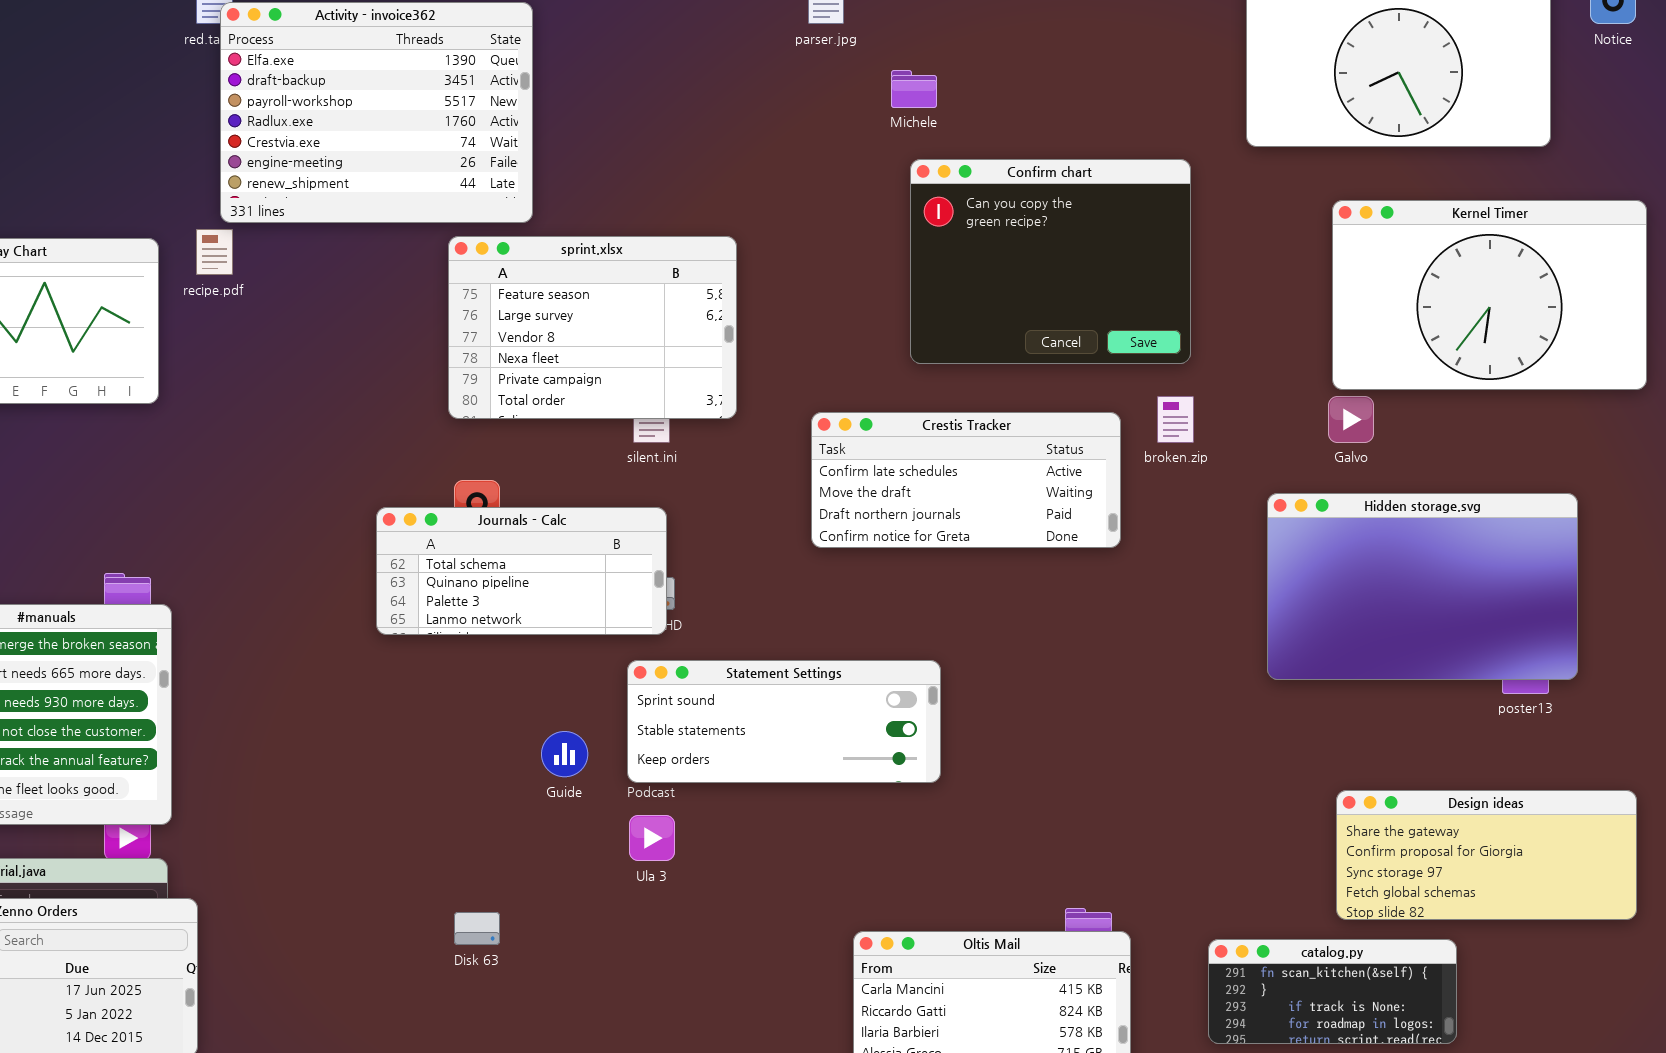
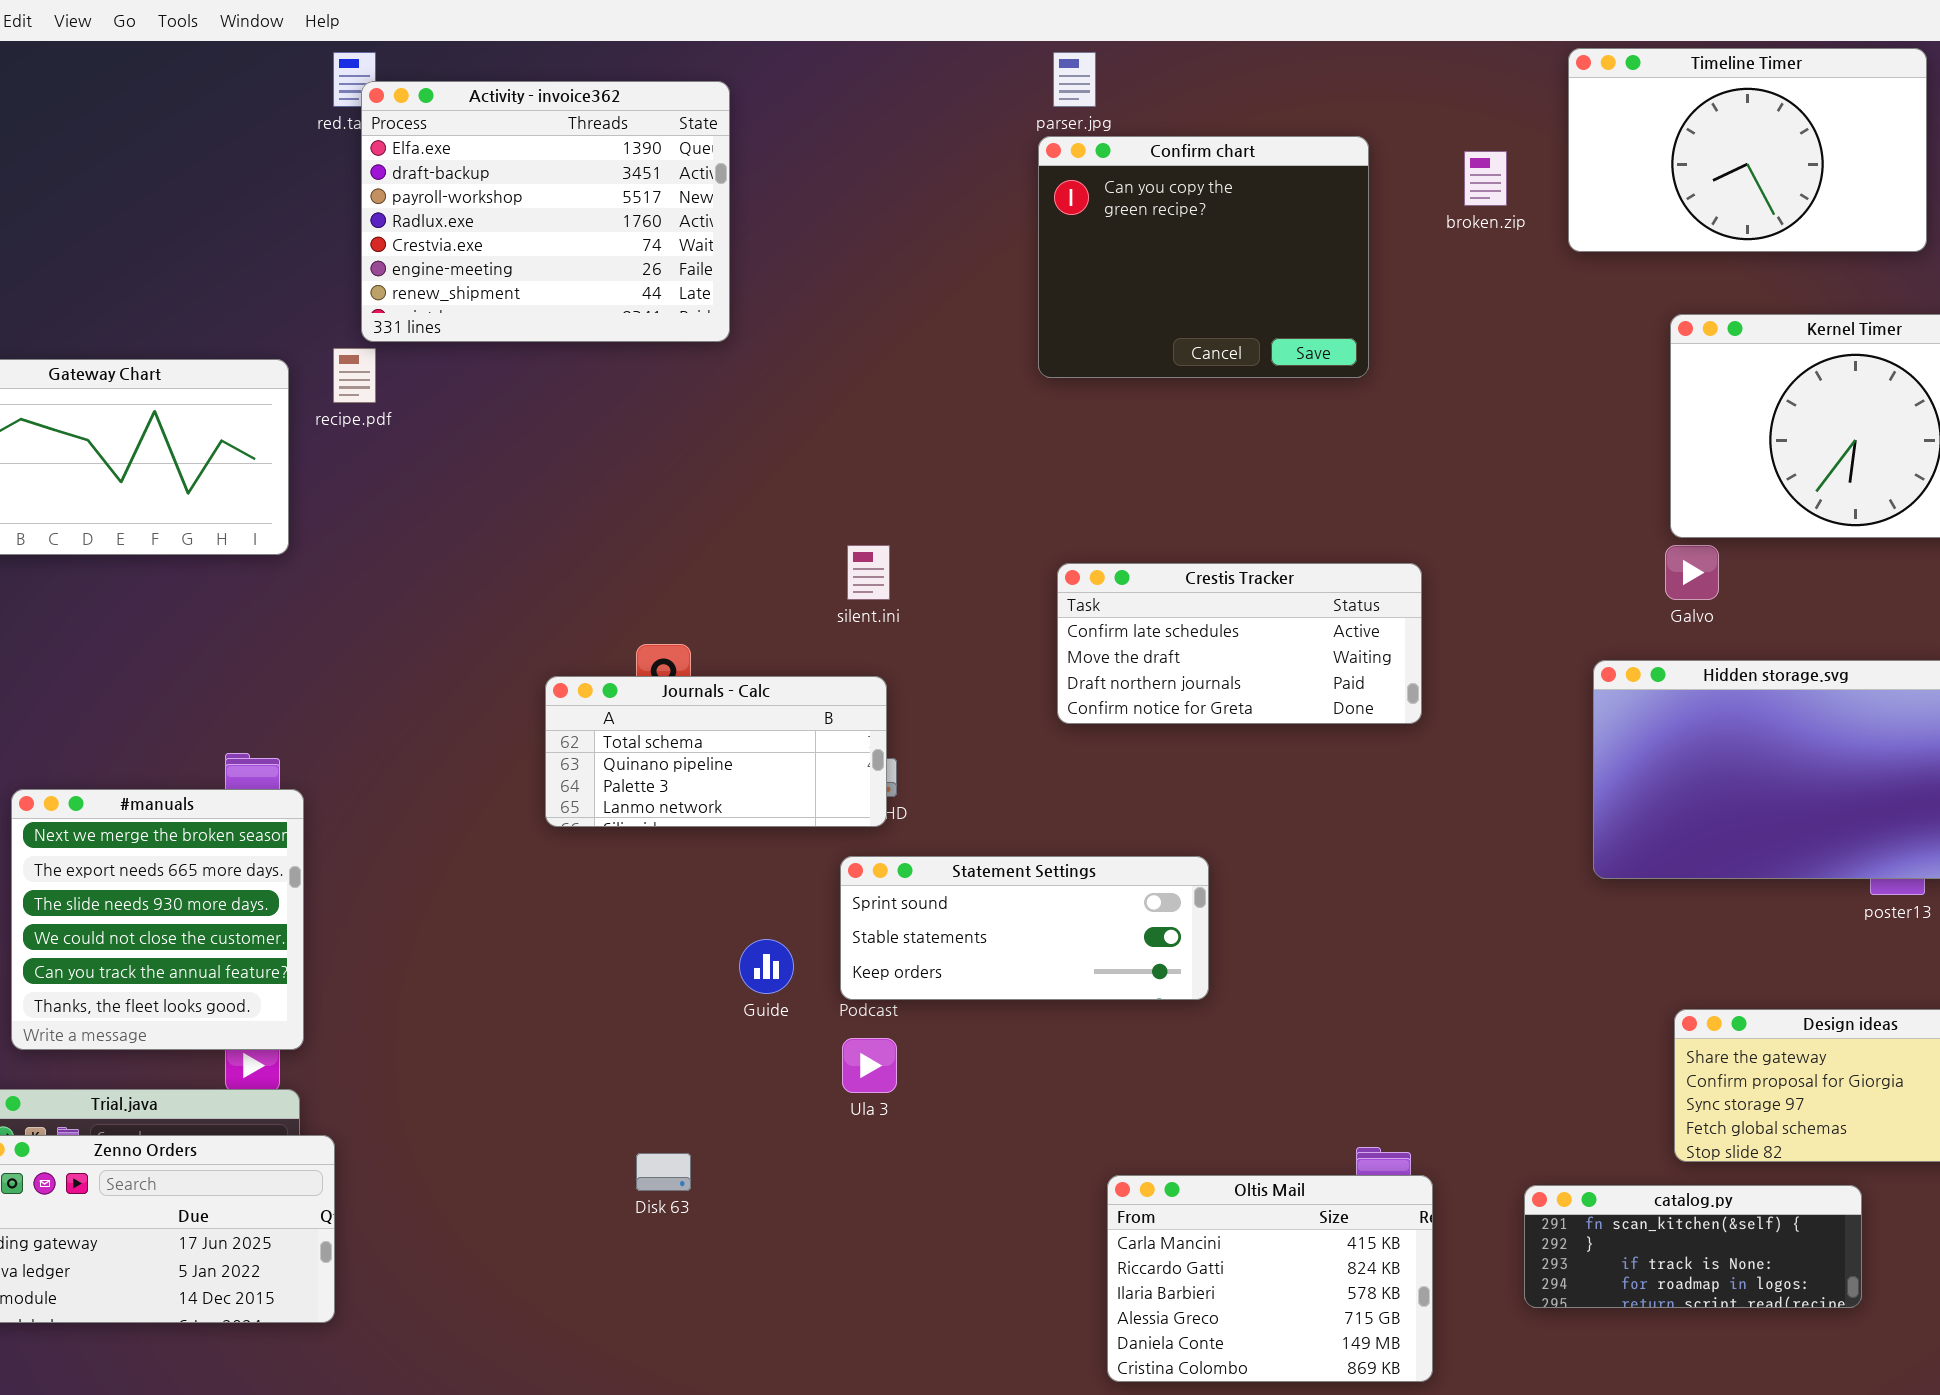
Confirm chart: [910,159,1191,364] -> [1038,136,1369,378], moved
sprint.xlsx: [448,236,737,419] -> none, closed
broken.zip: [1157,396,1194,443] -> [1464,151,1507,206], moved
catalog.py: [1208,939,1457,1044] -> [1524,1185,1862,1308], resized

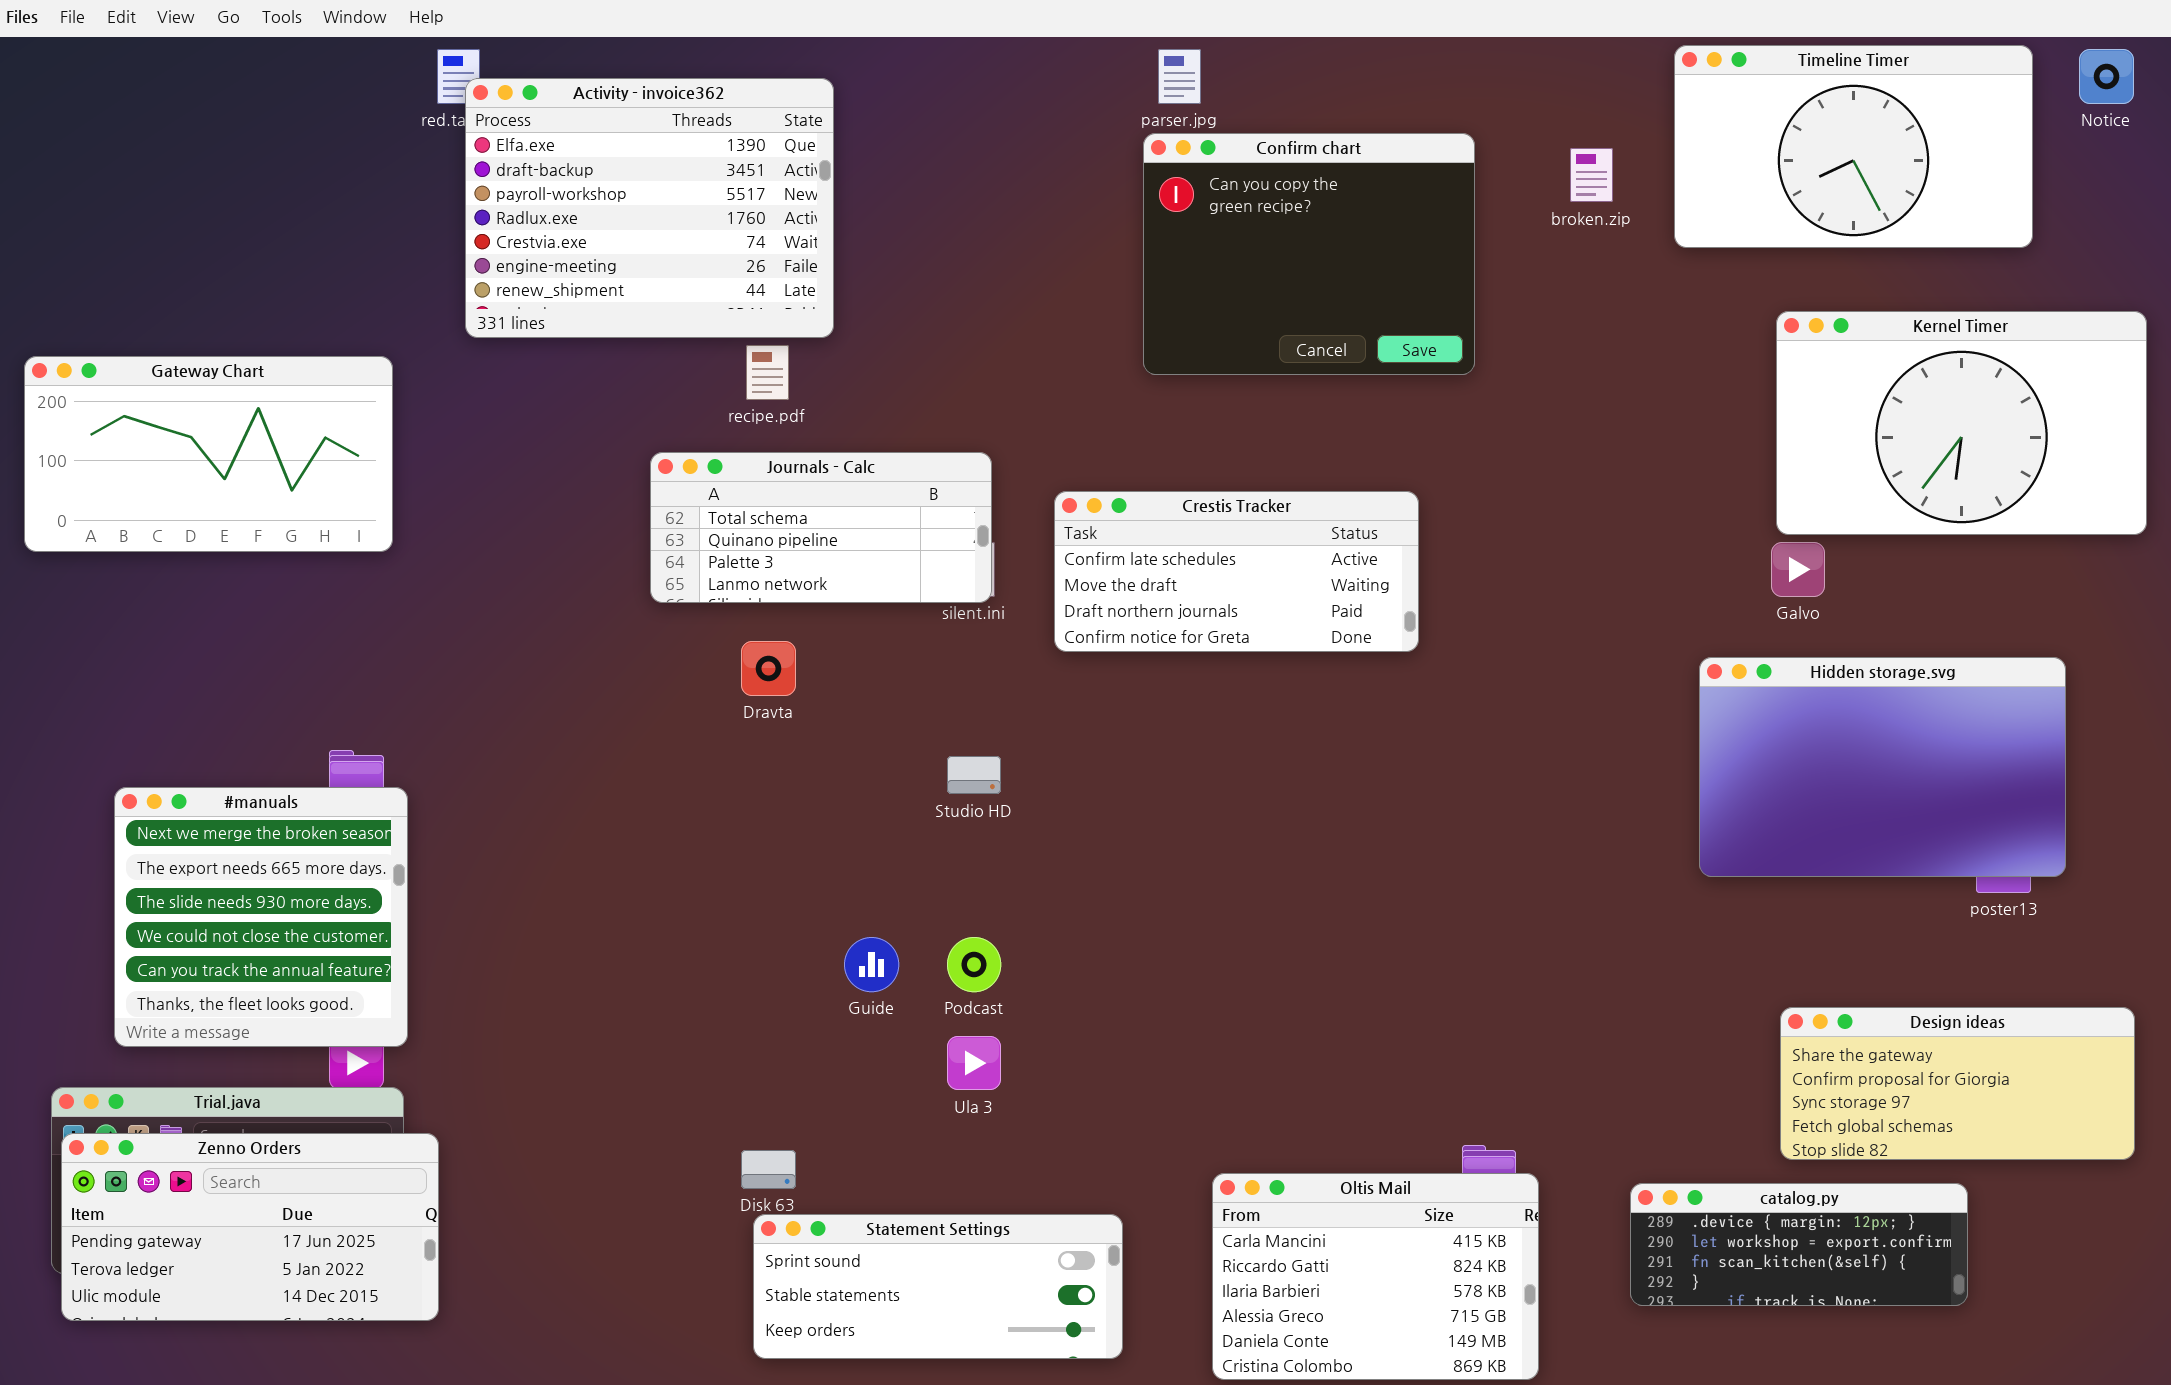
recipe.pdf: [333,348,376,403] -> [746,345,789,400], moved
Crestis Tracker: [1057,563,1422,724] -> [1054,491,1419,652], moved
Journals - Calc: [545,676,887,827] -> [650,452,992,603], moved
Statement Settings: [840,856,1209,1000] -> [753,1214,1123,1359], moved
catalog.py: [1524,1185,1862,1308] -> [1630,1183,1968,1306], scrolled up 2 rows

